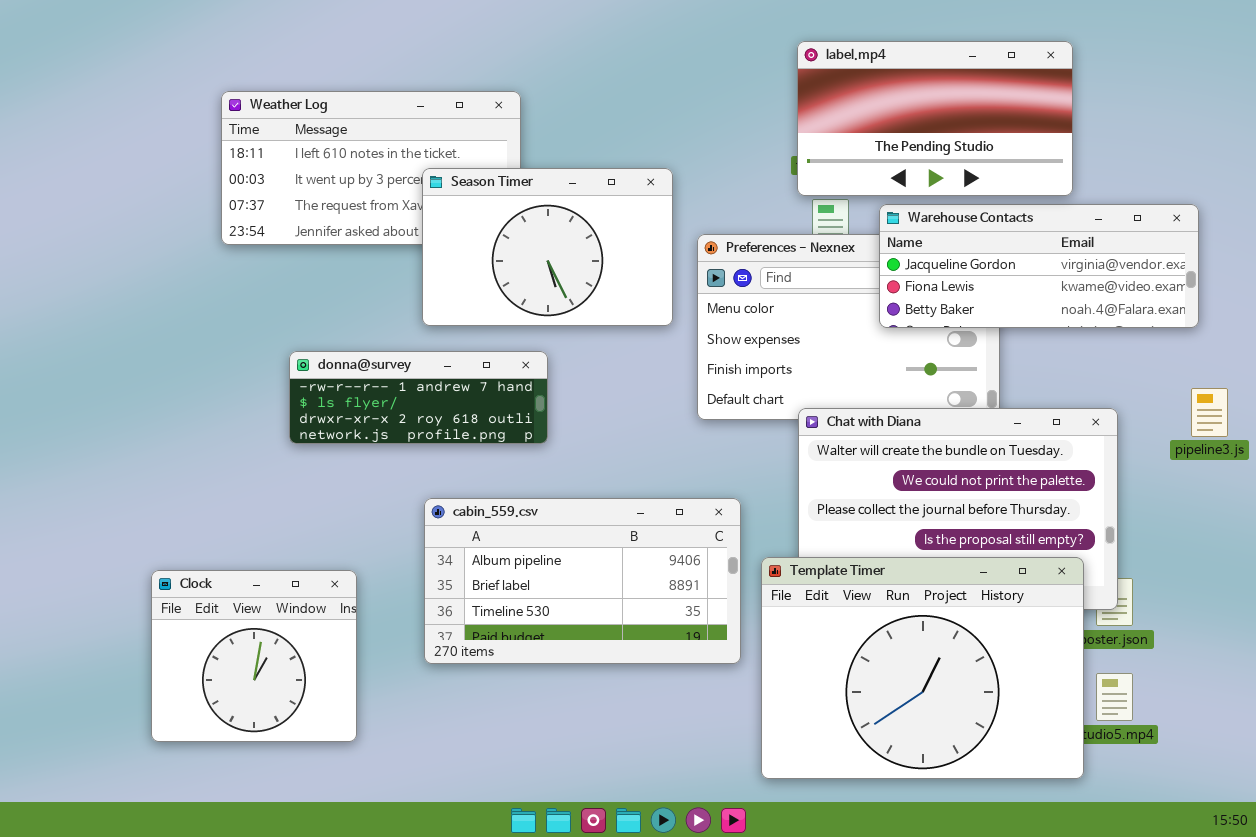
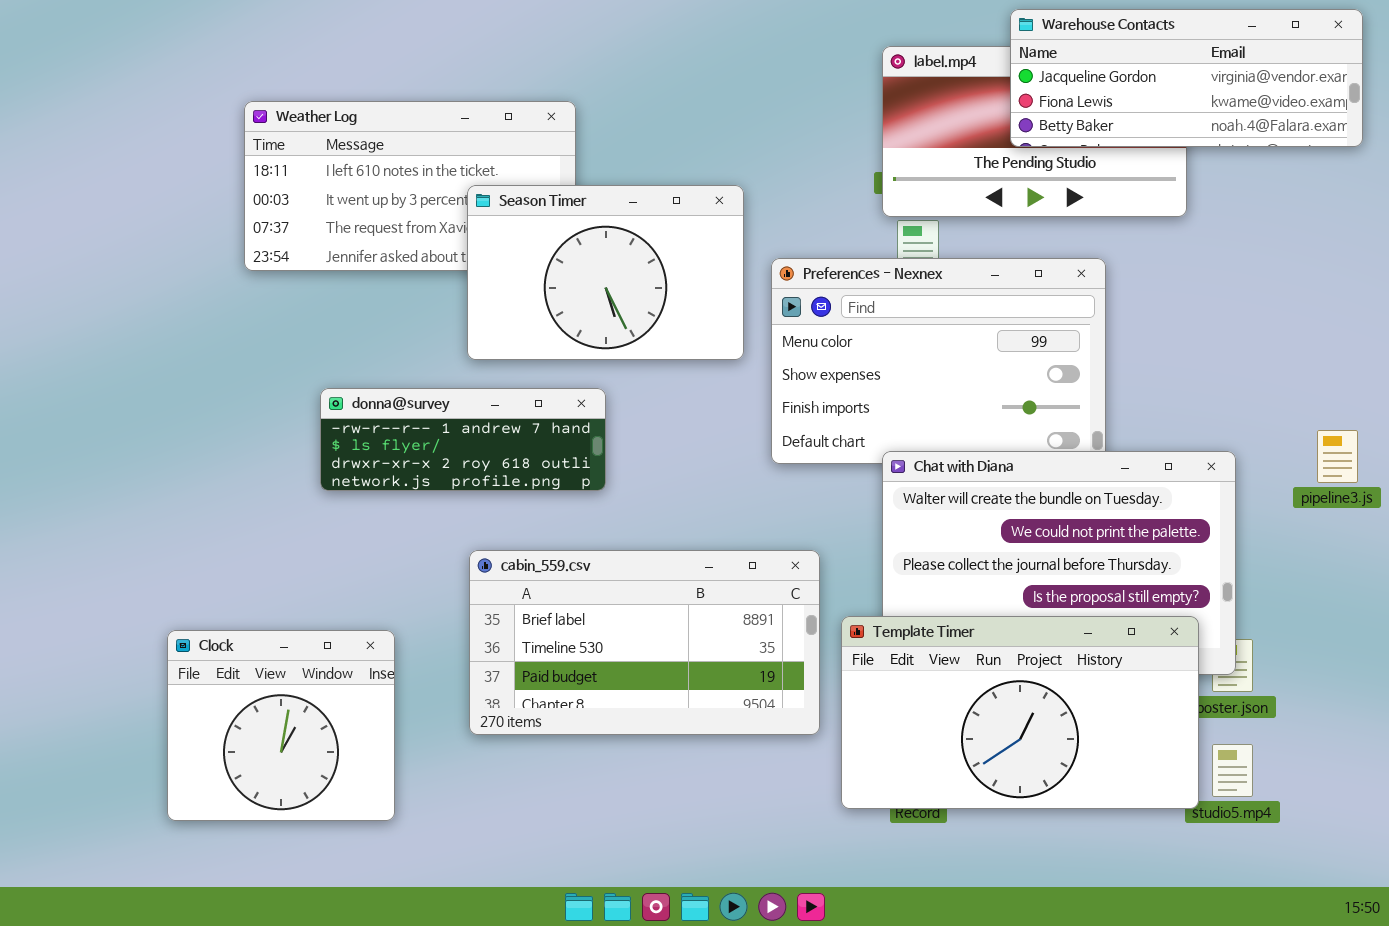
Warehouse Contacts: [879,204,1199,328] -> [1010,9,1363,147], moved
cabin_559.csv: [424,498,741,664] -> [469,550,820,735], scrolled down 1 row
Template Timer: [761,557,1084,779] -> [841,616,1199,809], resized

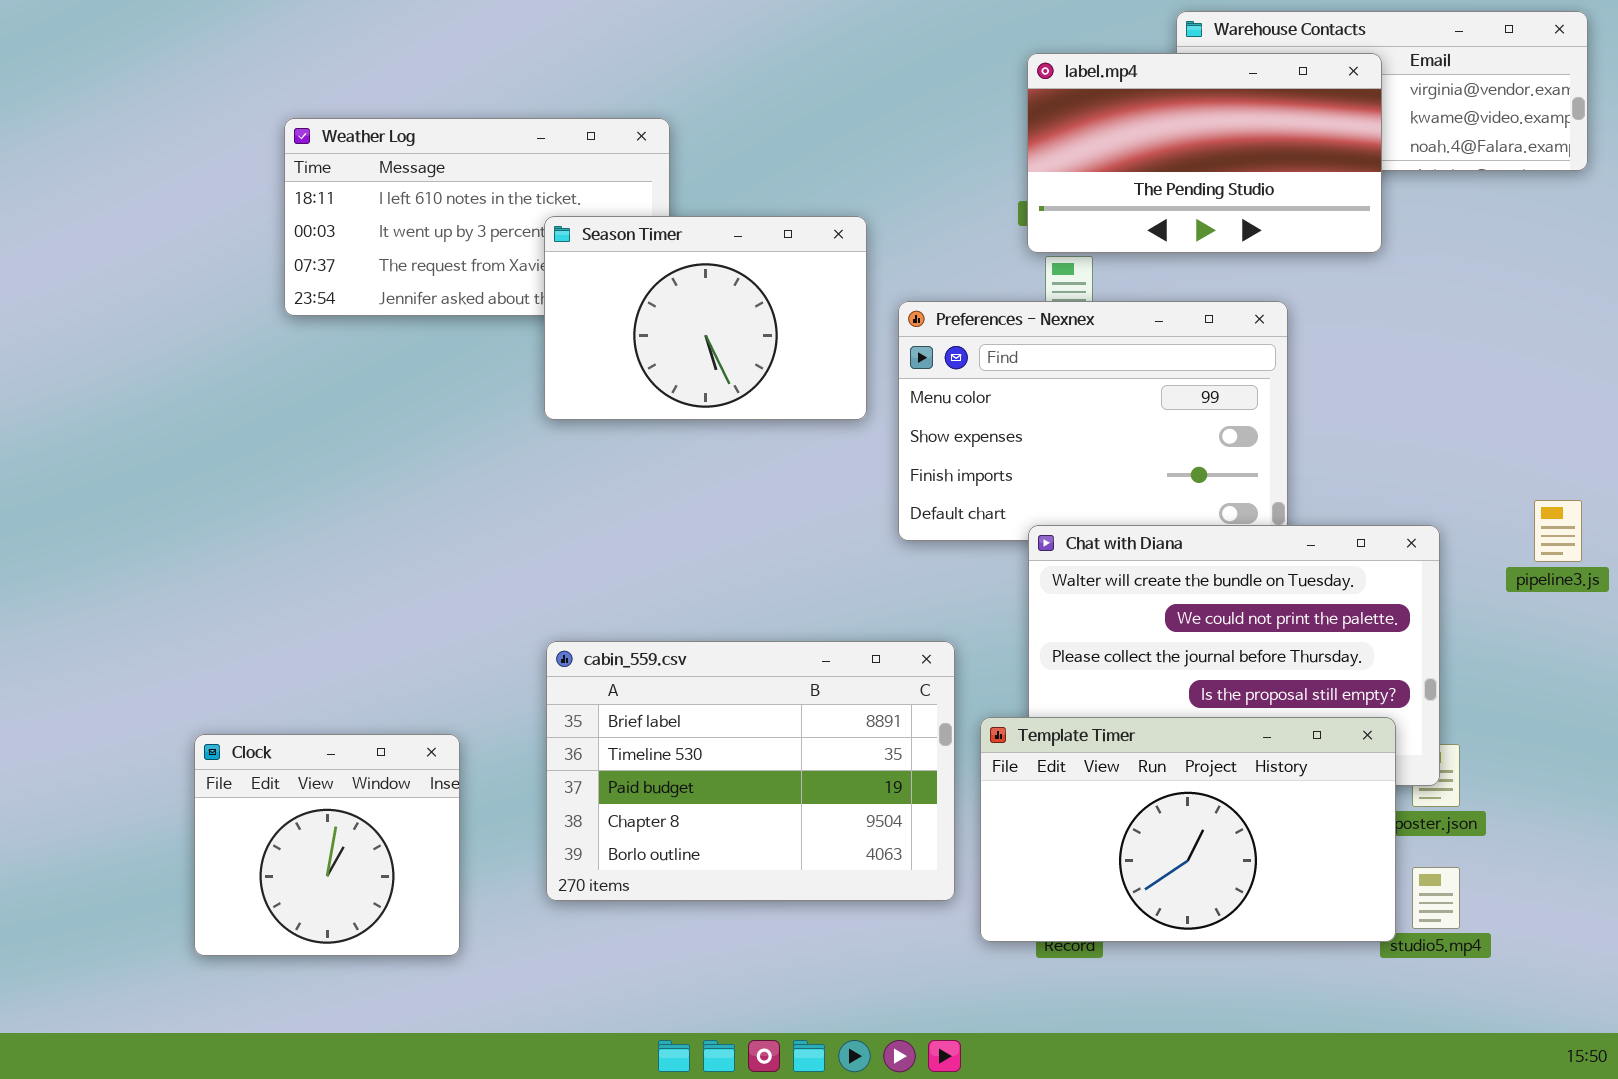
label.mp4: [882,46,1187,217] -> [1027,53,1382,253], raised
donna@survey: [320,388,606,491] -> none, closed
cabin_559.csv: [469,550,820,735] -> [546,641,955,901], resized

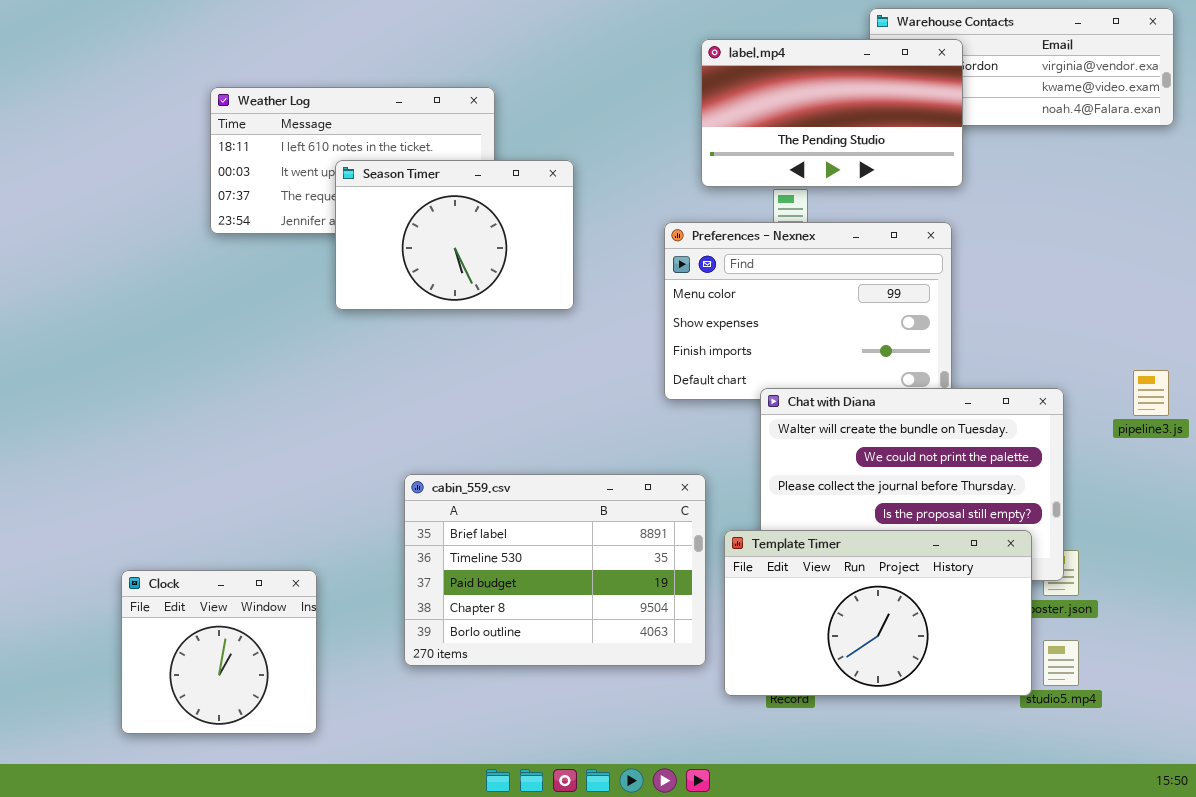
label.mp4: [1027,53,1382,253] -> [701,39,963,187], moved
Season Timer: [544,216,867,420] -> [335,160,574,310], moved
Clock: [194,734,460,956] -> [121,570,317,734], moved

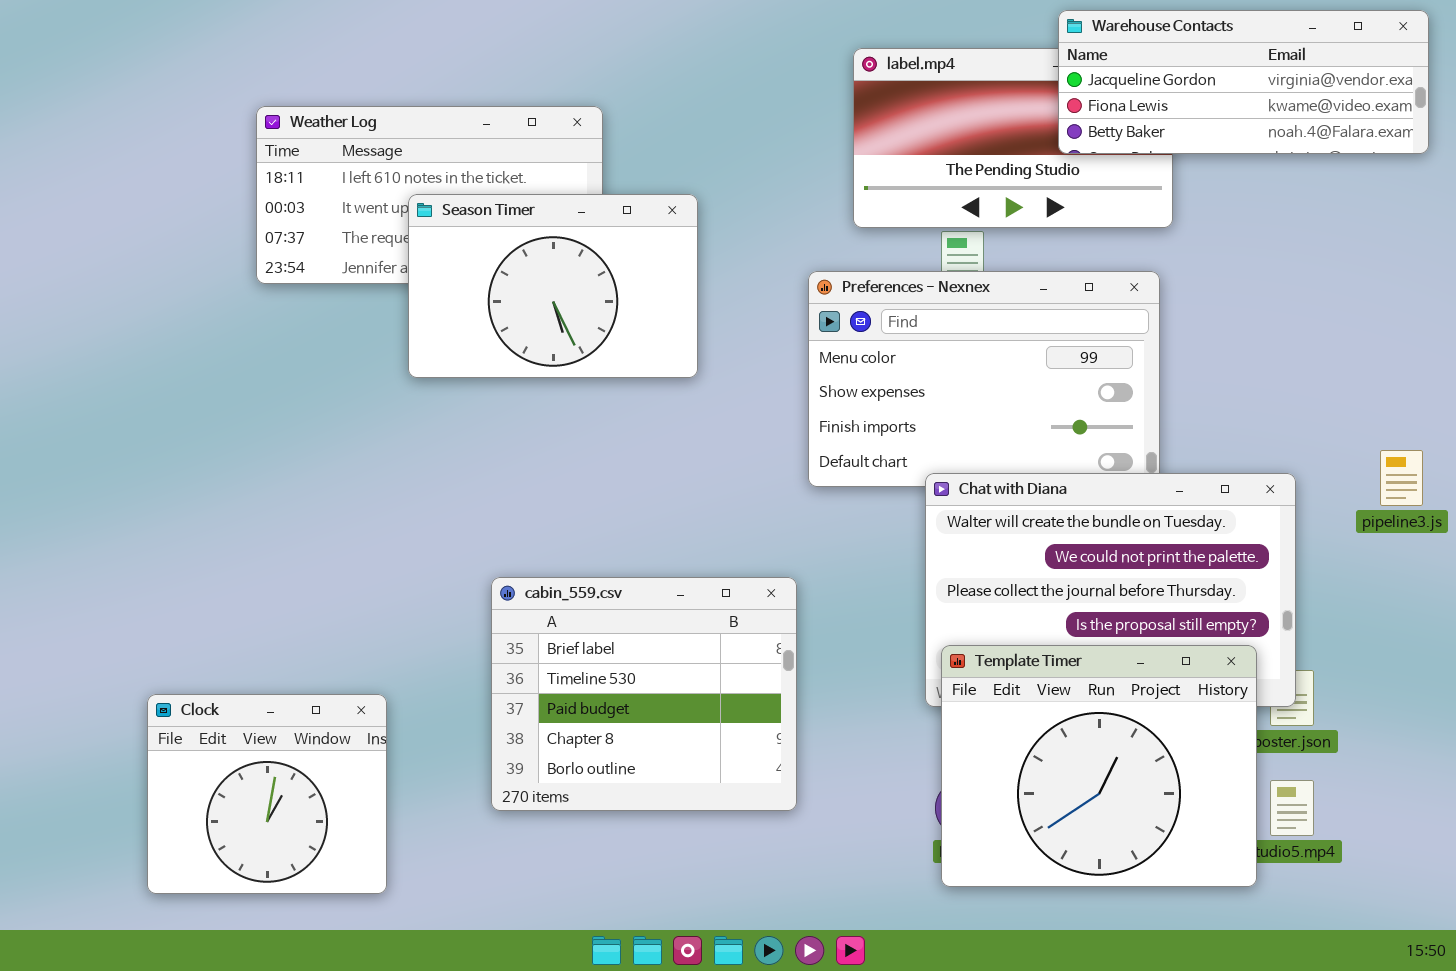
Warehouse Contacts: [869,8,1174,126] -> [1058,10,1429,154], raised
cabin_559.csv: [404,474,706,666] -> [491,577,797,811], resized
Template Timer: [724,530,1032,696] -> [941,645,1257,887], resized

